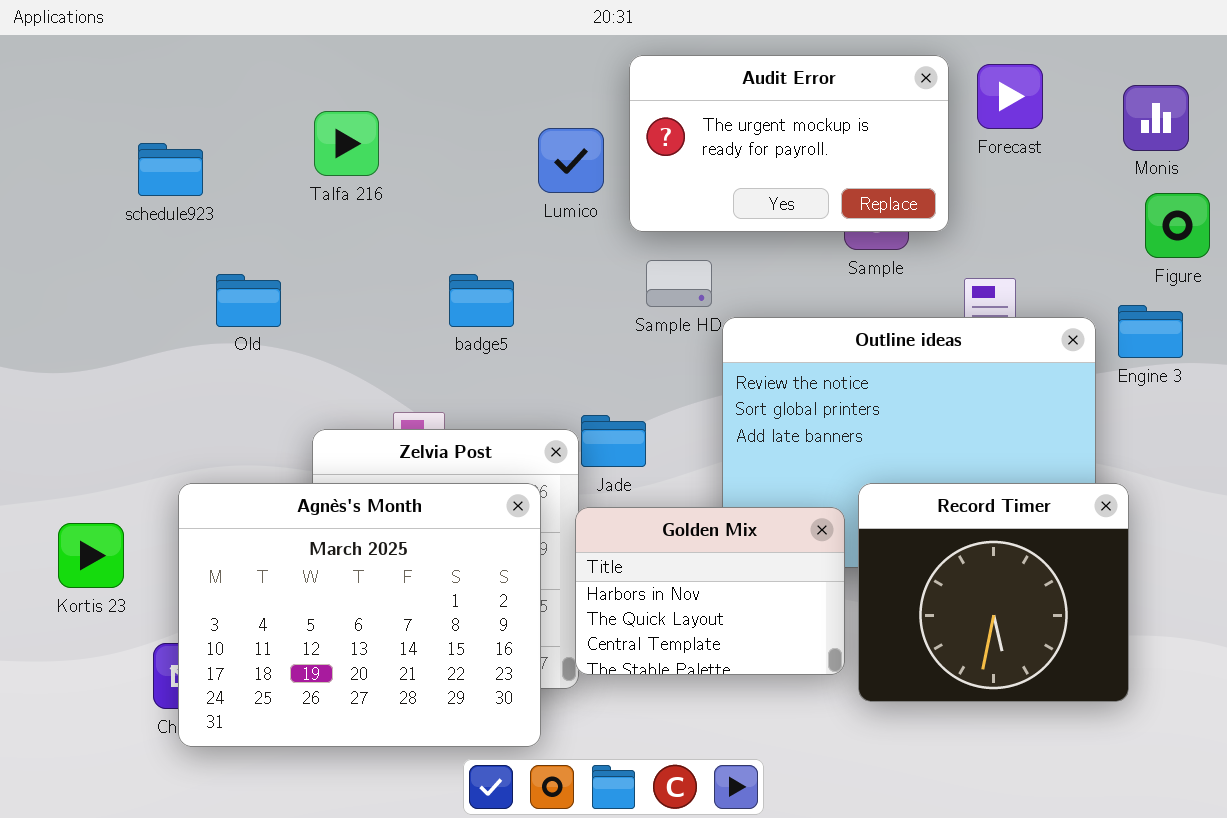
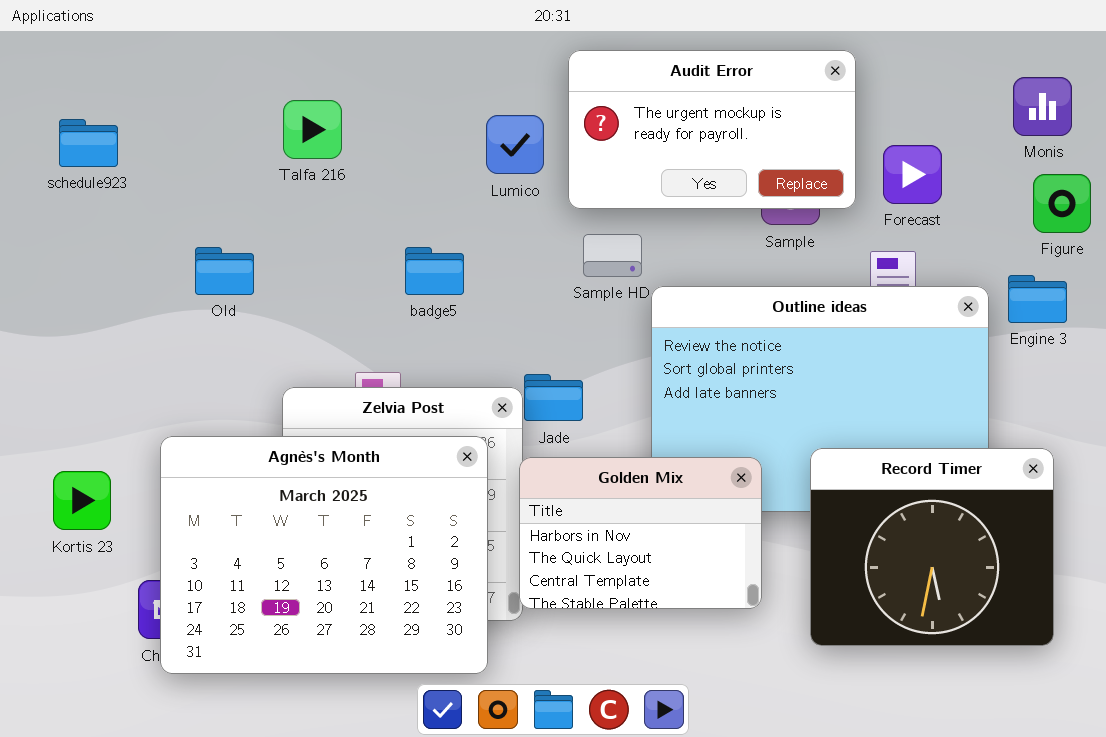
Forecast: [977,64,1043,129] -> [883,145,942,204], moved
schedule923: [138,143,203,196] -> [59,119,118,167], moved
Record Timer: [858,483,1129,702] -> [810,448,1054,646], moved

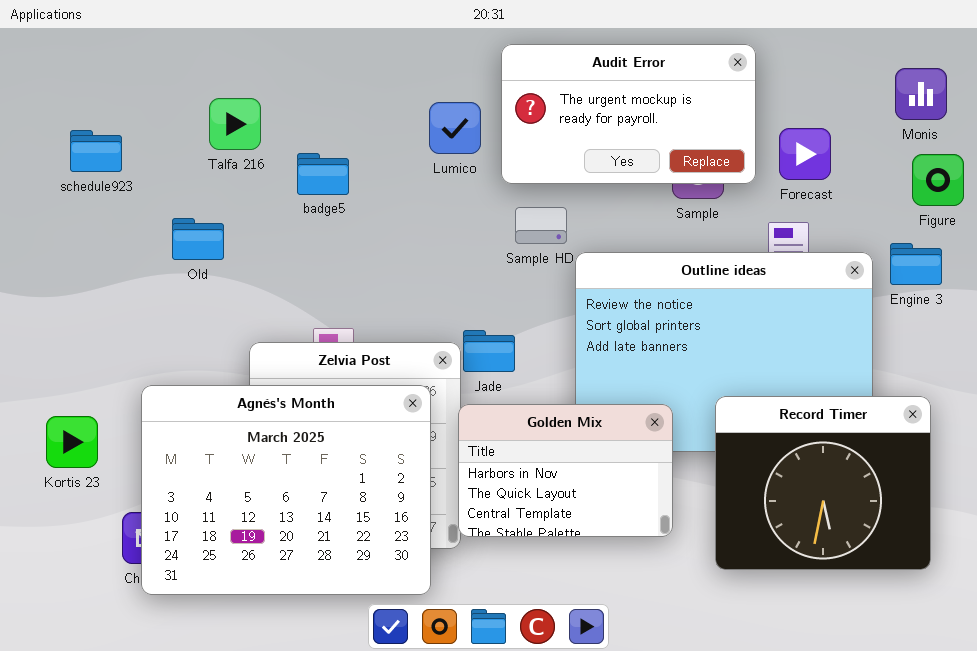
Talfa 216: [283,100,342,159] -> [209,98,261,150], moved
schedule923: [59,119,118,167] -> [70,130,122,172], moved
badge5: [405,247,464,295] -> [297,153,349,195], moved

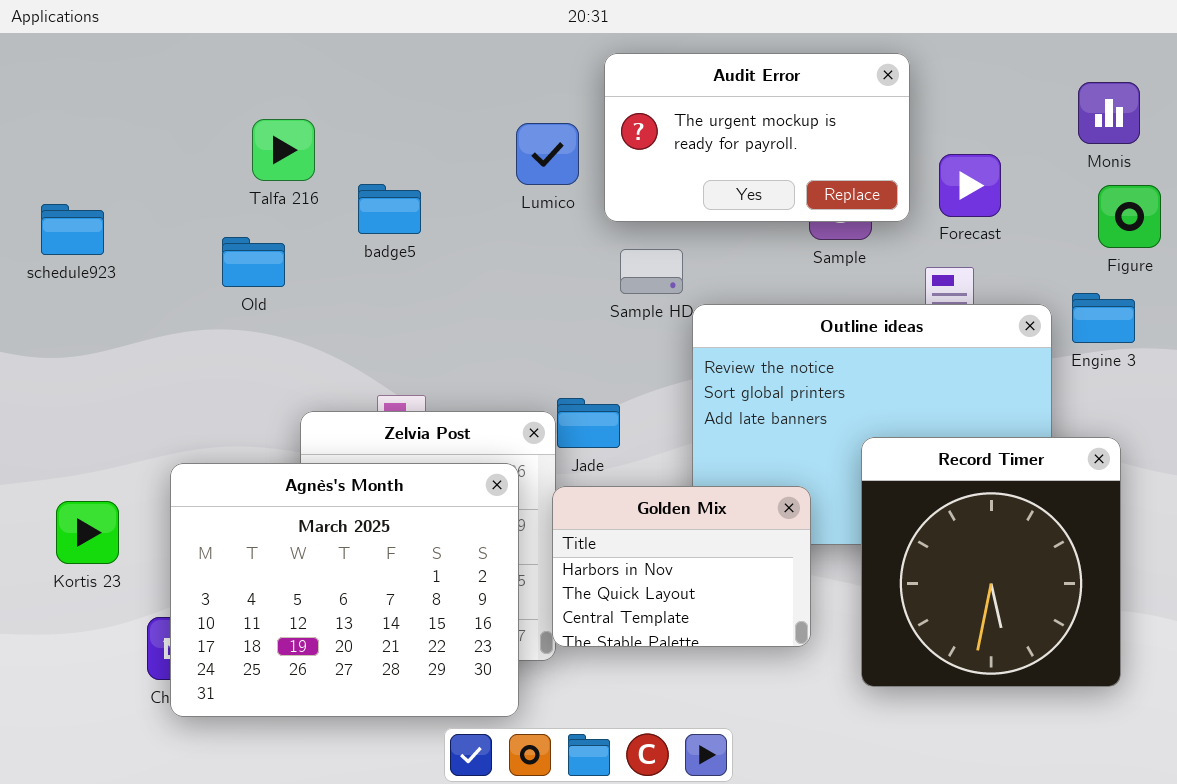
schedule923: [70,130,122,172] -> [41,204,104,255], moved
Old: [172,218,224,260] -> [222,237,285,287], moved
Record Timer: [715,396,931,570] -> [861,437,1121,687], resized

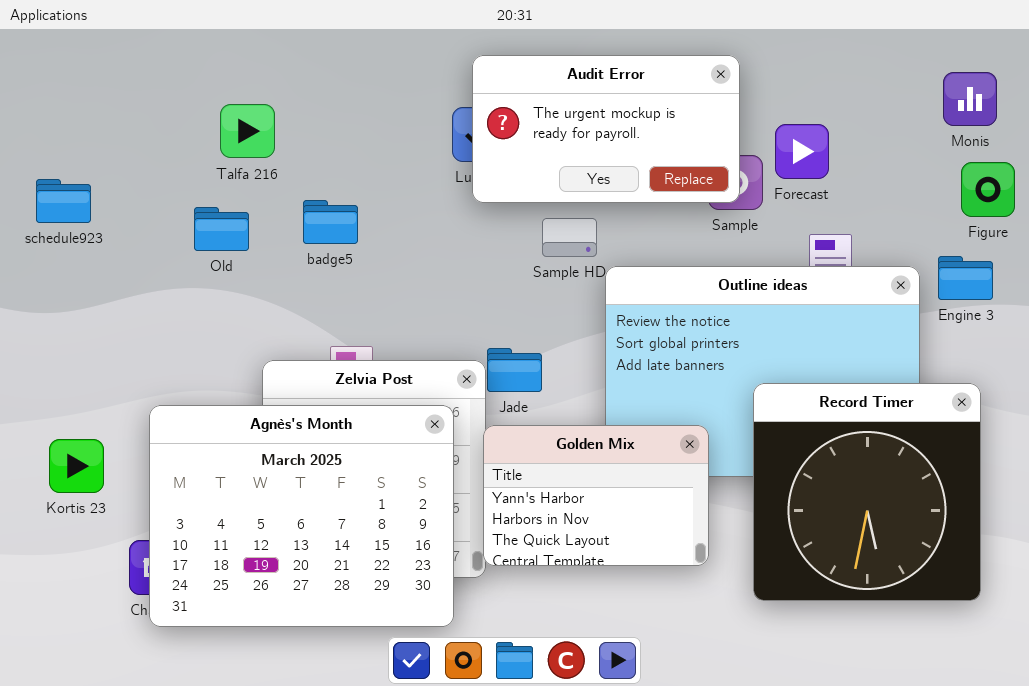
Audit Error: [604,53,910,222] -> [472,55,740,203], moved
Forecast: [939,154,1001,217] -> [775,124,829,179], moved
badge5: [358,184,421,234] -> [303,200,358,244], moved
Golden Mix: [552,486,811,647] -> [483,425,709,566], scrolled up 1 row

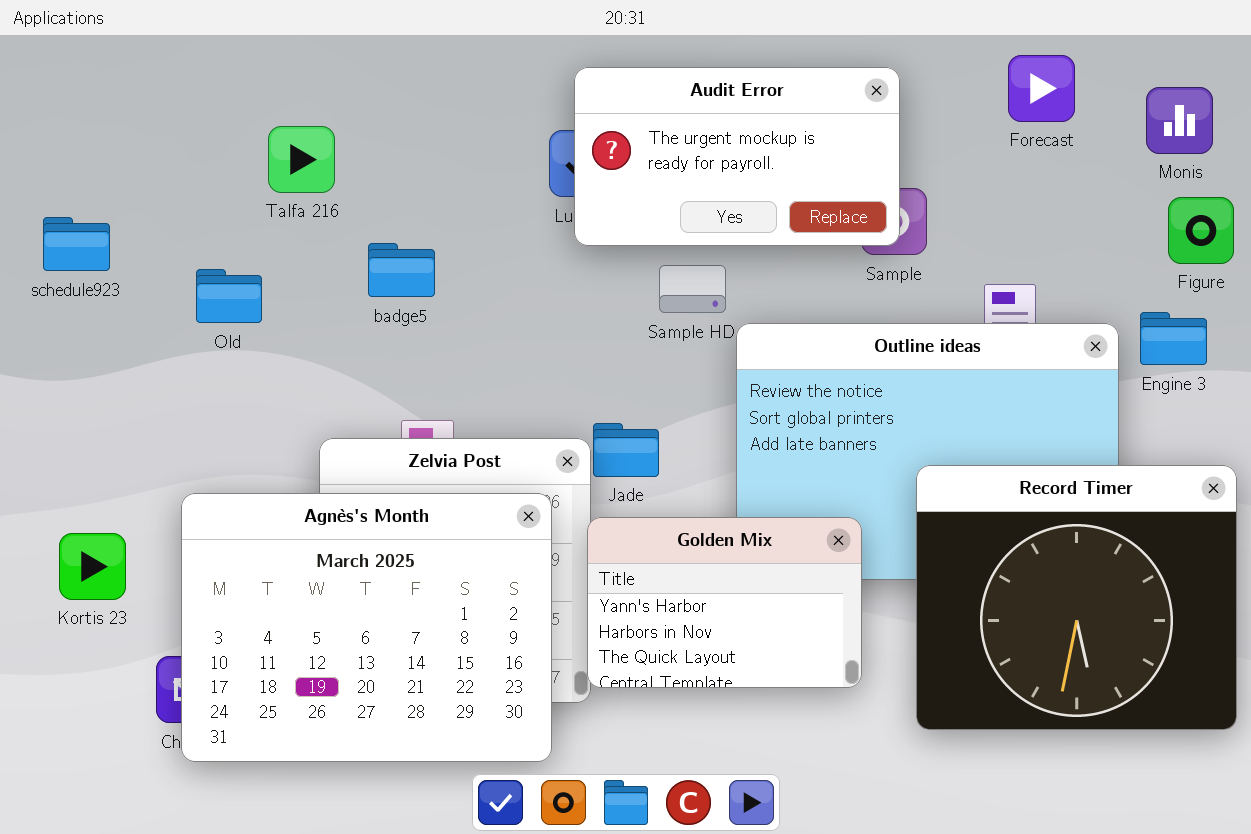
Forecast: [775,124,829,179] -> [1008,55,1075,122], moved
Old: [194,207,249,251] -> [196,269,262,323], moved
Record Timer: [753,383,981,601] -> [916,465,1237,730], resized

